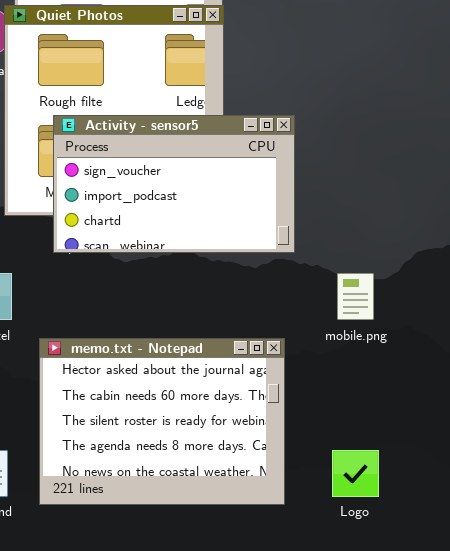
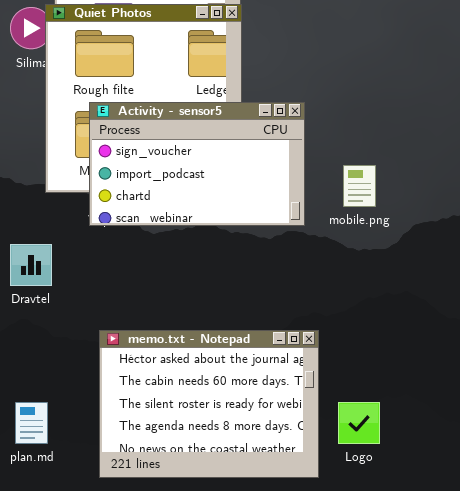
mobile.png: [337,273,374,320] -> [343,165,376,207], moved
memo.txt - Notepad: [39,338,285,505] -> [99,330,319,478], moved

